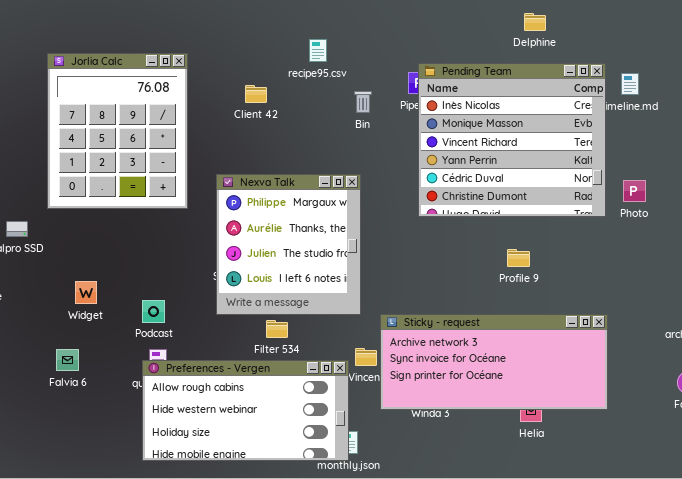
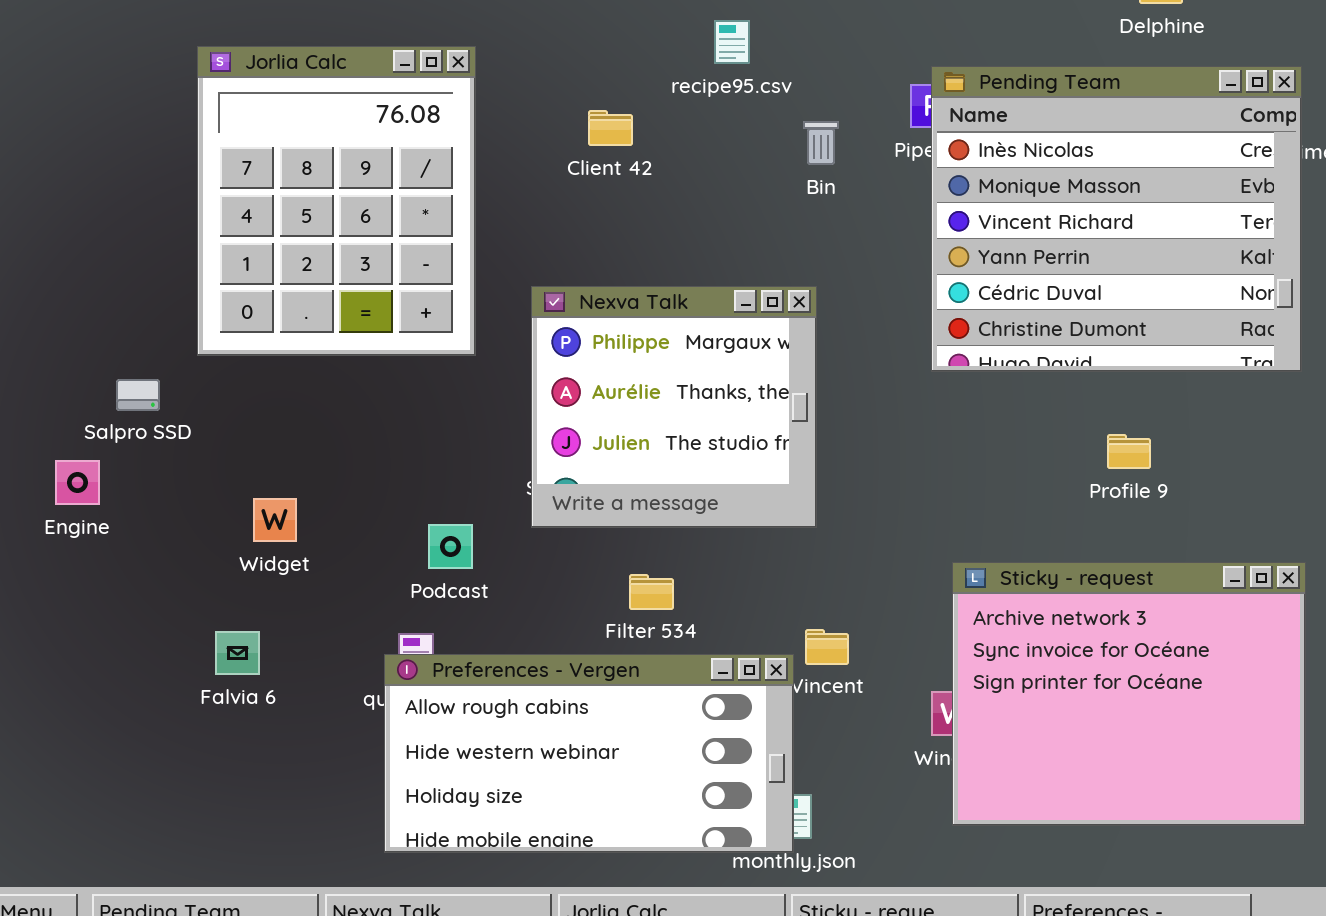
Nexva Talk: [216,174,361,315] -> [531,286,817,528], resized
Podcast: [142,300,165,323] -> [428,524,473,569], moved
Sticky - request: [380,314,608,410] -> [952,562,1306,826], resized

